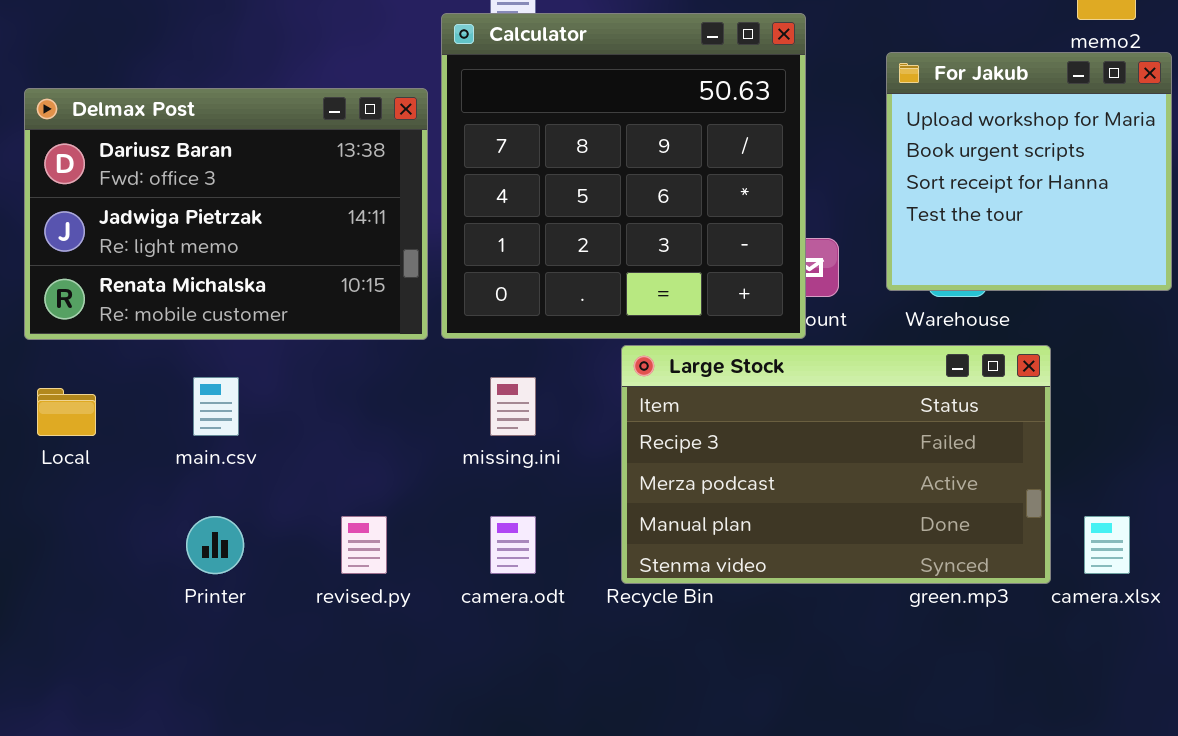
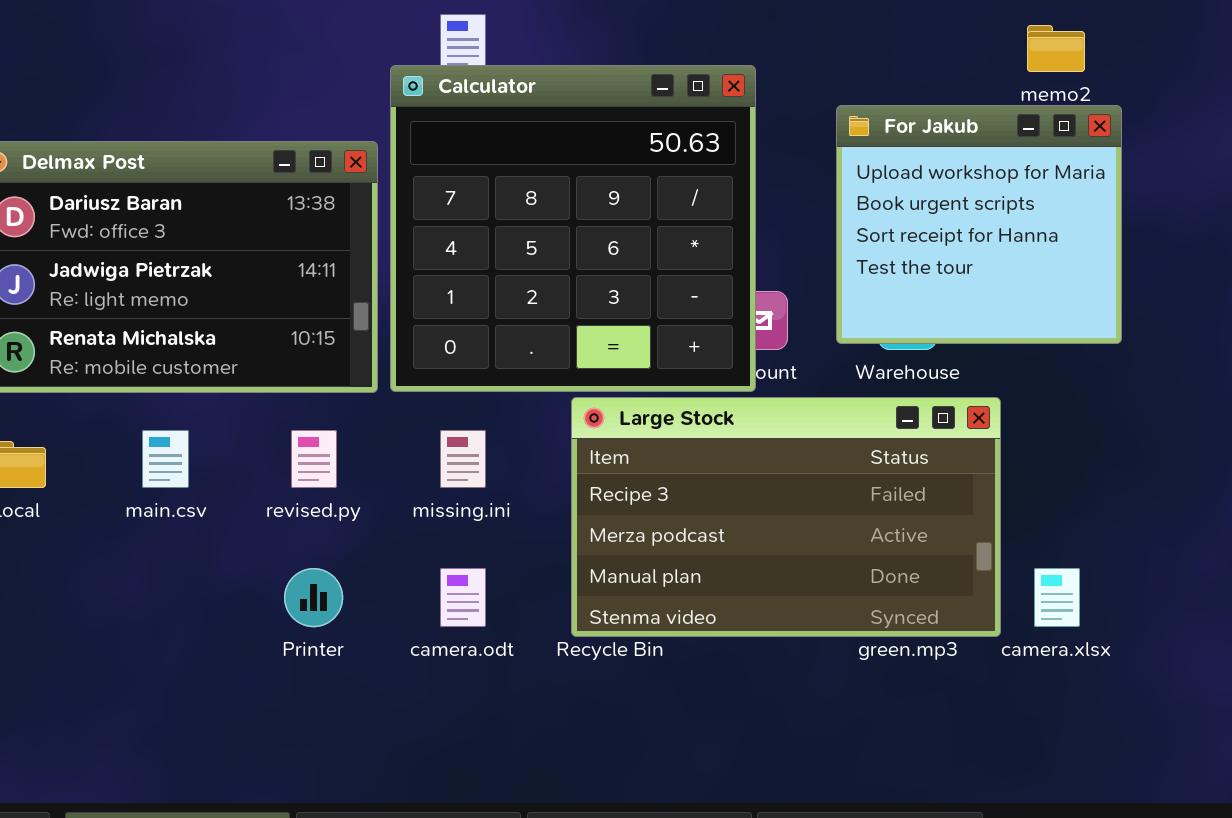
Printer: [186,516,244,574] -> [284,568,343,627], moved
revised.py: [341,516,387,574] -> [291,430,337,488], moved

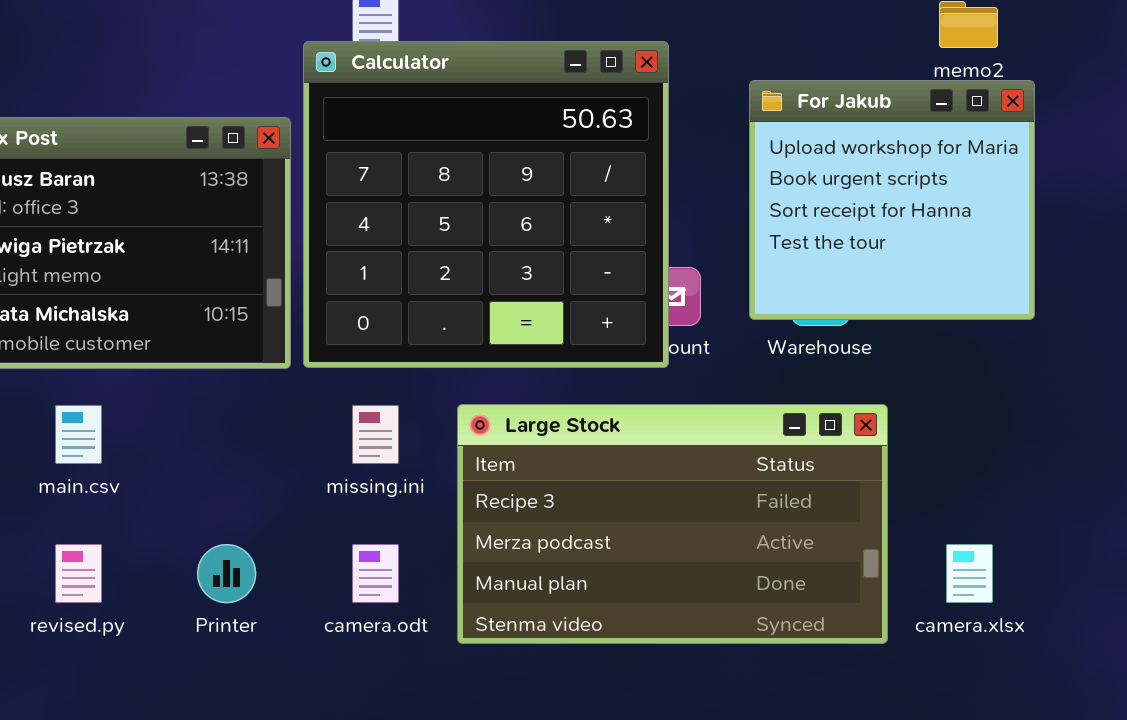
Large Stock: [571,397,1001,637] -> [457,404,888,644], moved
revised.py: [291,430,337,488] -> [55,544,102,603], moved

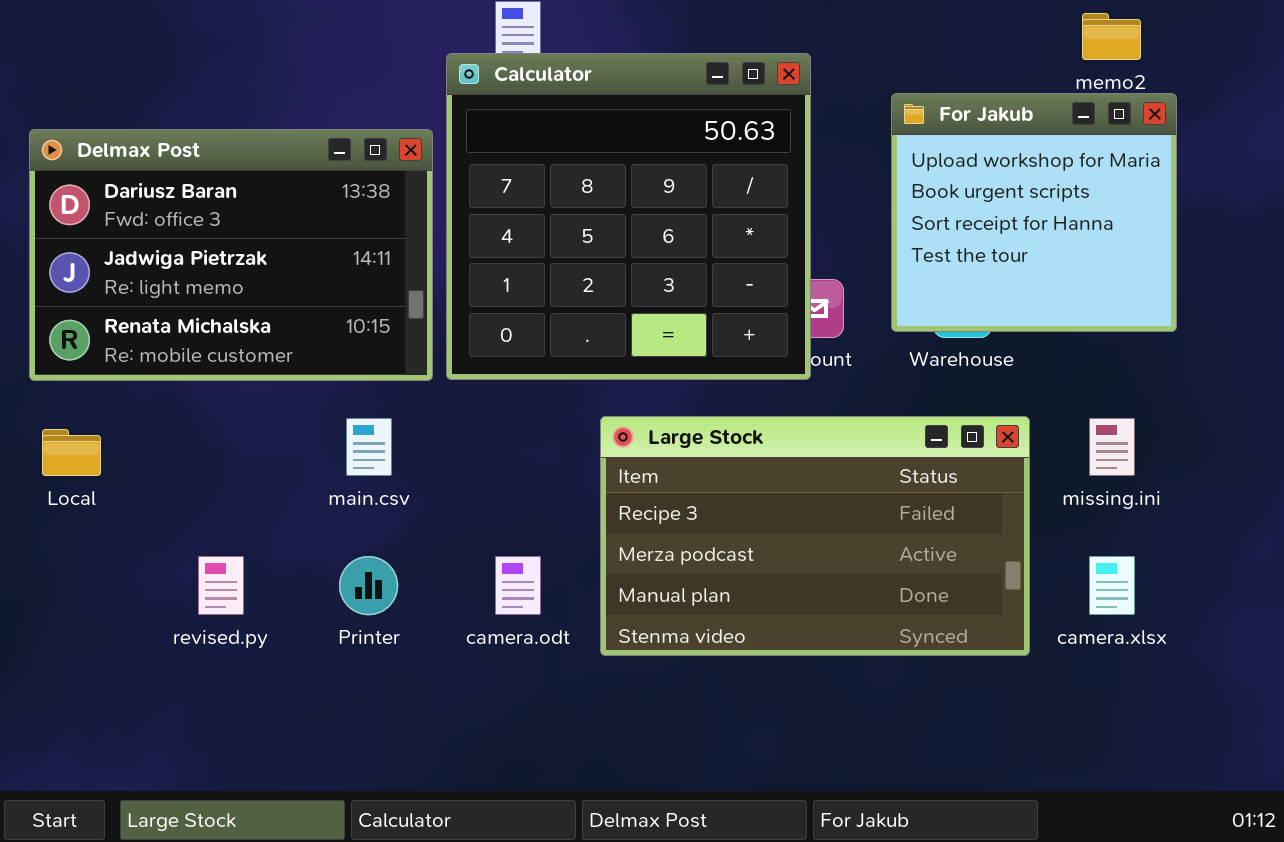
main.csv: [55,405,102,464] -> [346,418,392,476], moved
missing.ini: [352,405,399,464] -> [1089,418,1135,476], moved

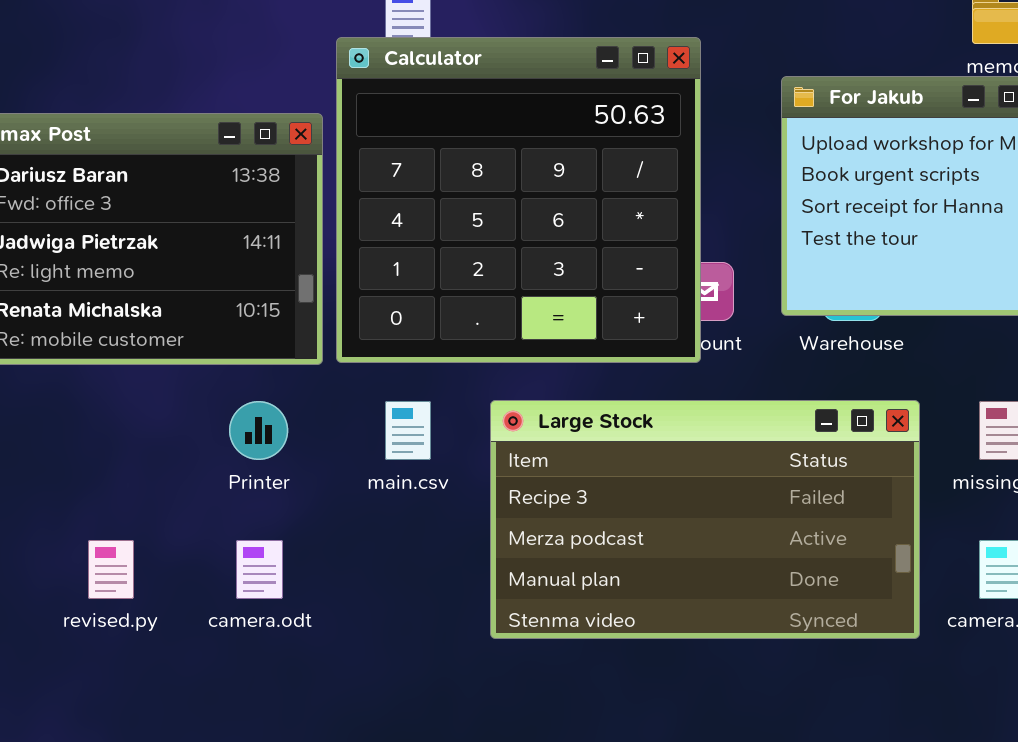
main.csv: [346,418,392,476] -> [385,401,431,460], moved
Printer: [339,556,398,615] -> [229,401,288,460], moved
camera.odt: [495,556,541,615] -> [236,540,283,599], moved

